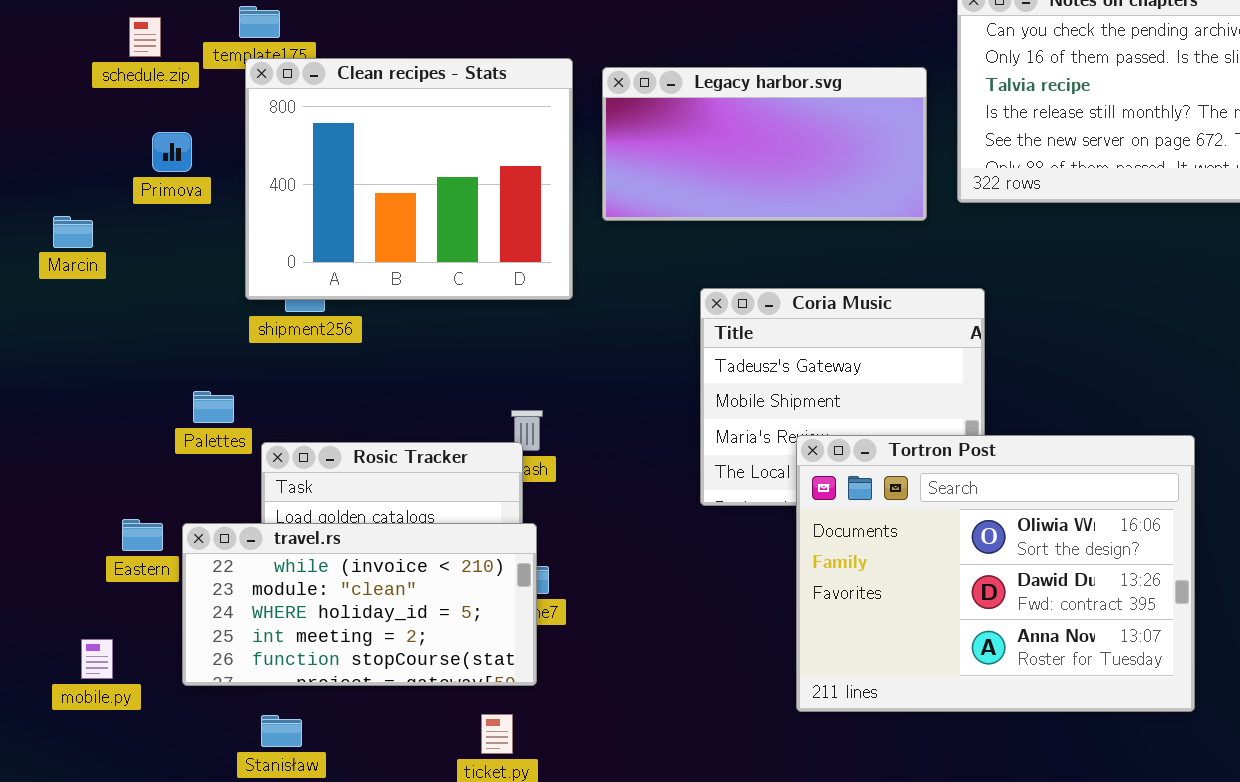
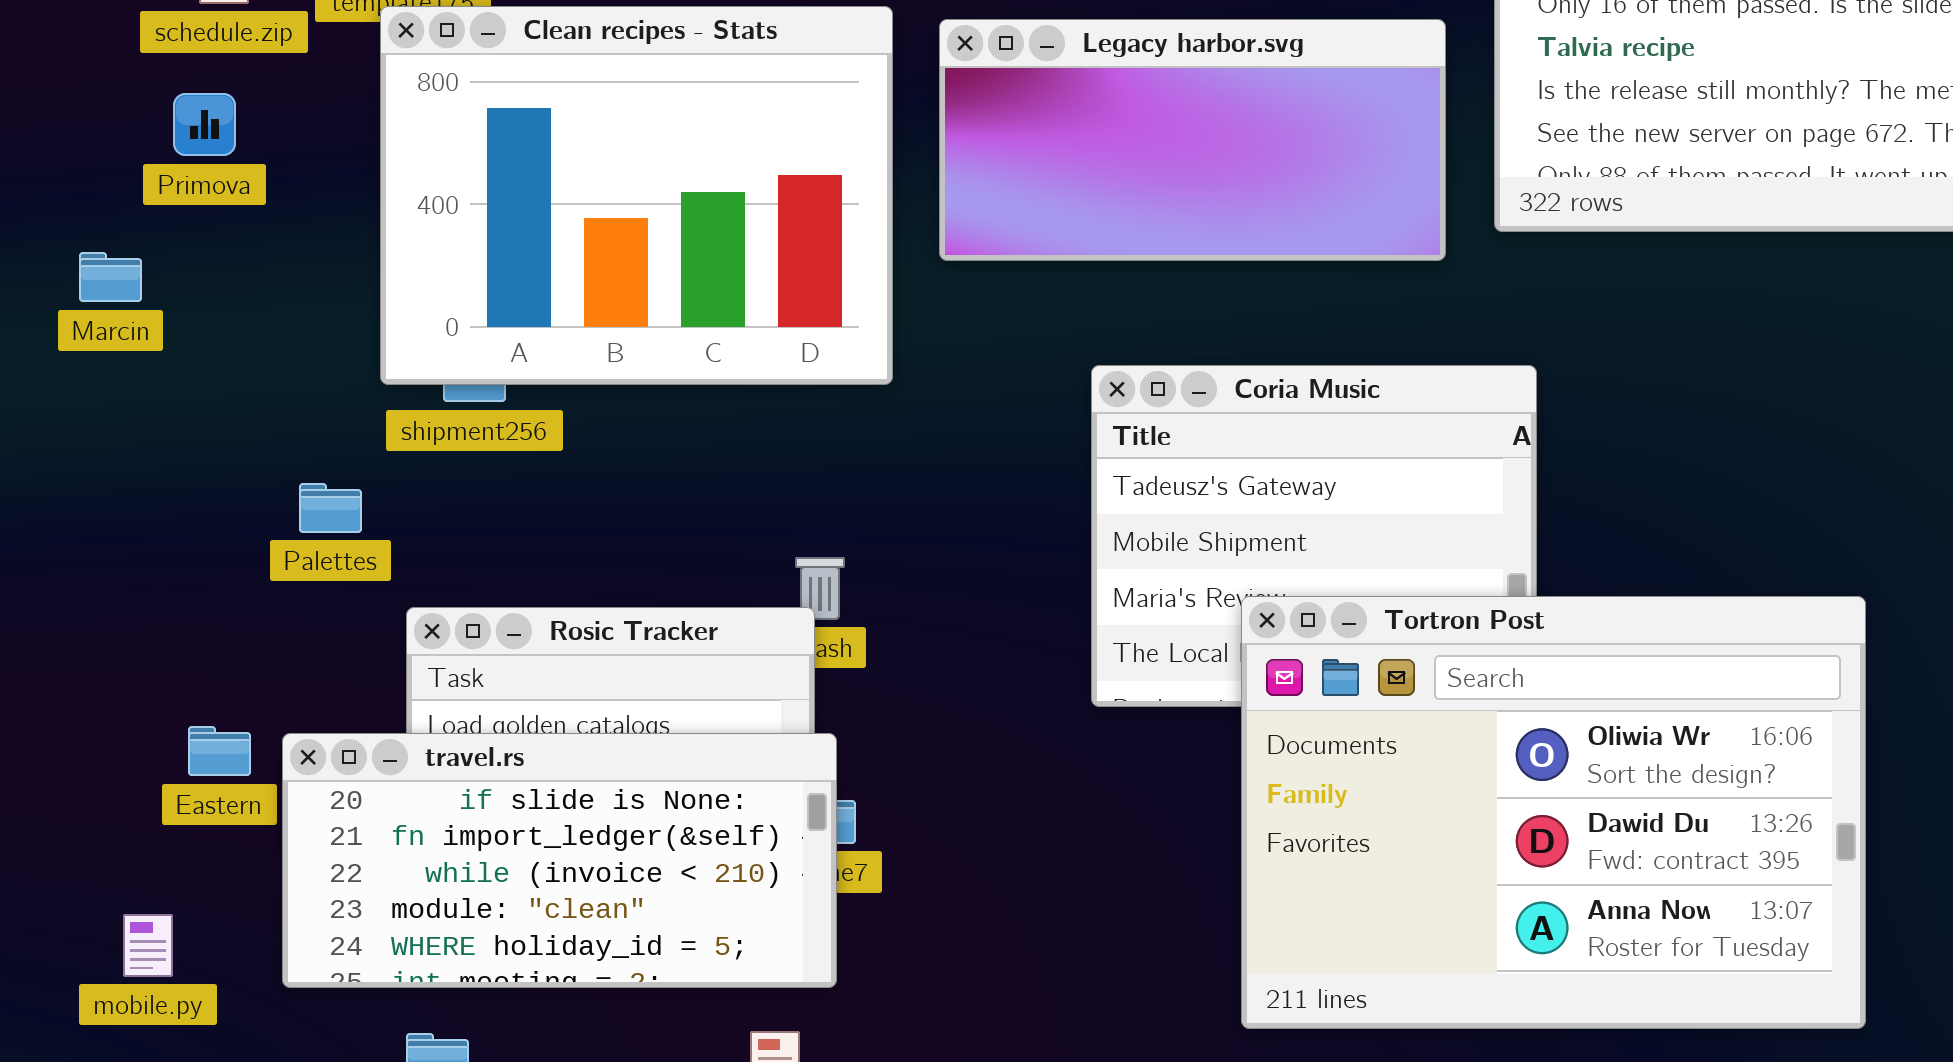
Primova: [152,132,192,172] -> [173,93,236,156], moved
Palettes: [193,391,234,423] -> [299,483,362,533], moved
travel.rs: [182,523,537,686] -> [282,733,837,988], scrolled up 2 rows

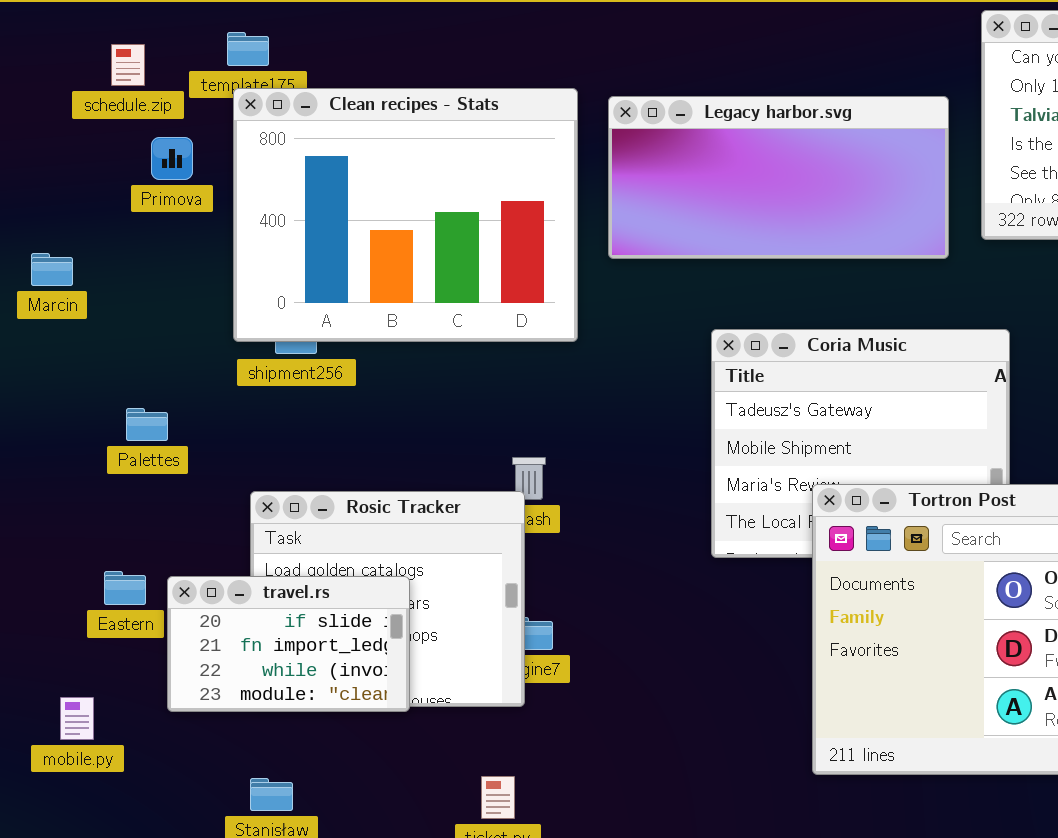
Primova: [173,93,236,156] -> [151,137,193,180], moved
Palettes: [299,483,362,533] -> [126,408,168,441], moved
travel.rs: [282,733,837,988] -> [167,576,410,712], resized

